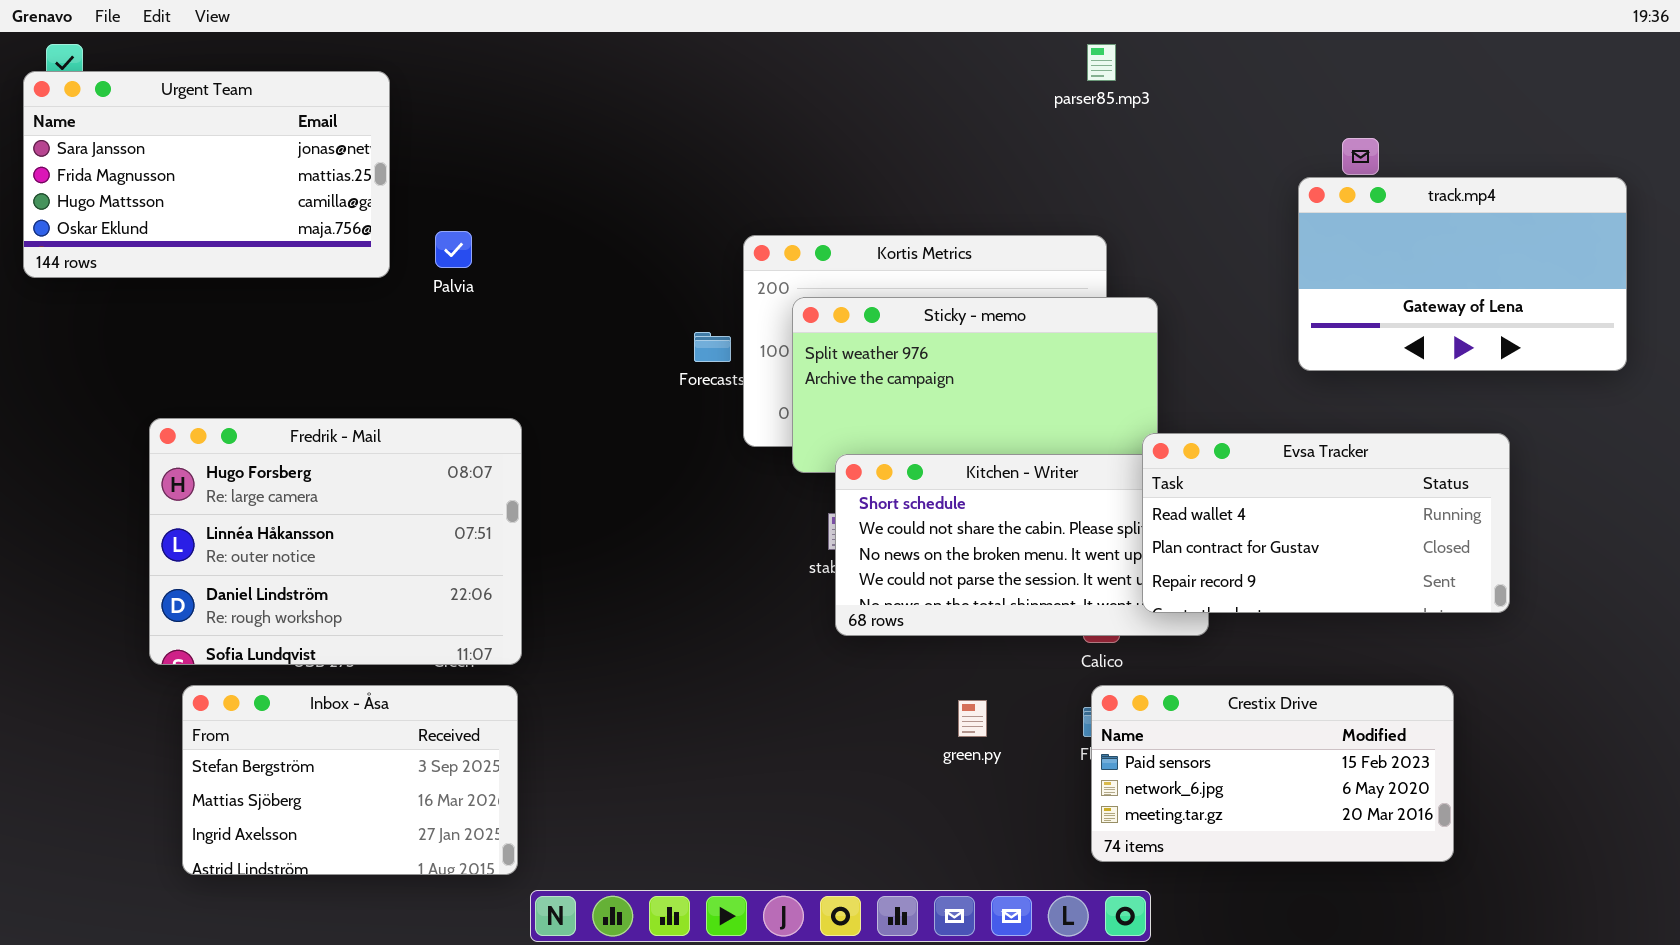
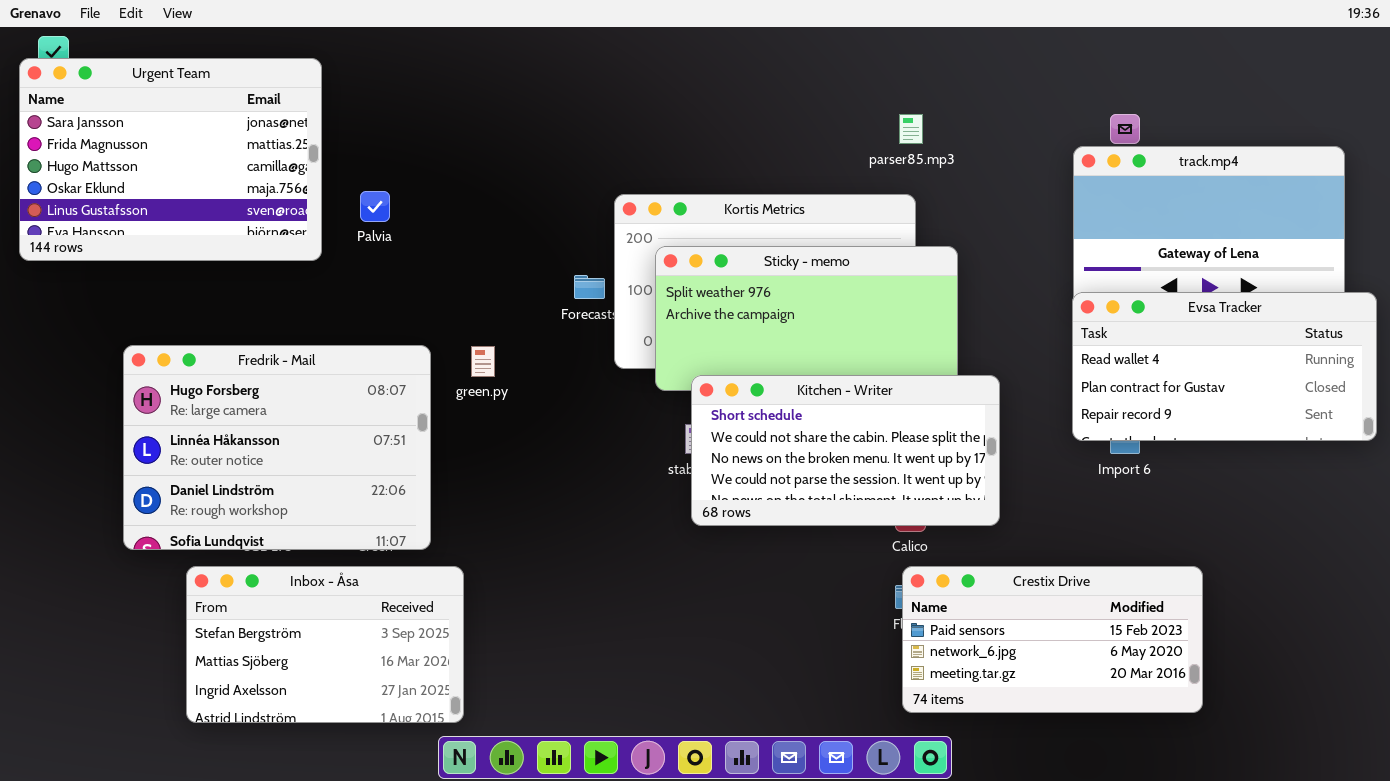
parser85.mp3: [1087,44,1116,81] -> [899,114,923,144], moved
Urgent Team: [23,71,390,278] -> [19,58,322,261], resized
Evsa Tracker: [1142,433,1510,613] -> [1072,292,1377,441], moved
Inbox - Åsa: [182,685,518,875] -> [186,566,464,723], moved
green.py: [958,700,987,737] -> [471,346,495,377], moved

